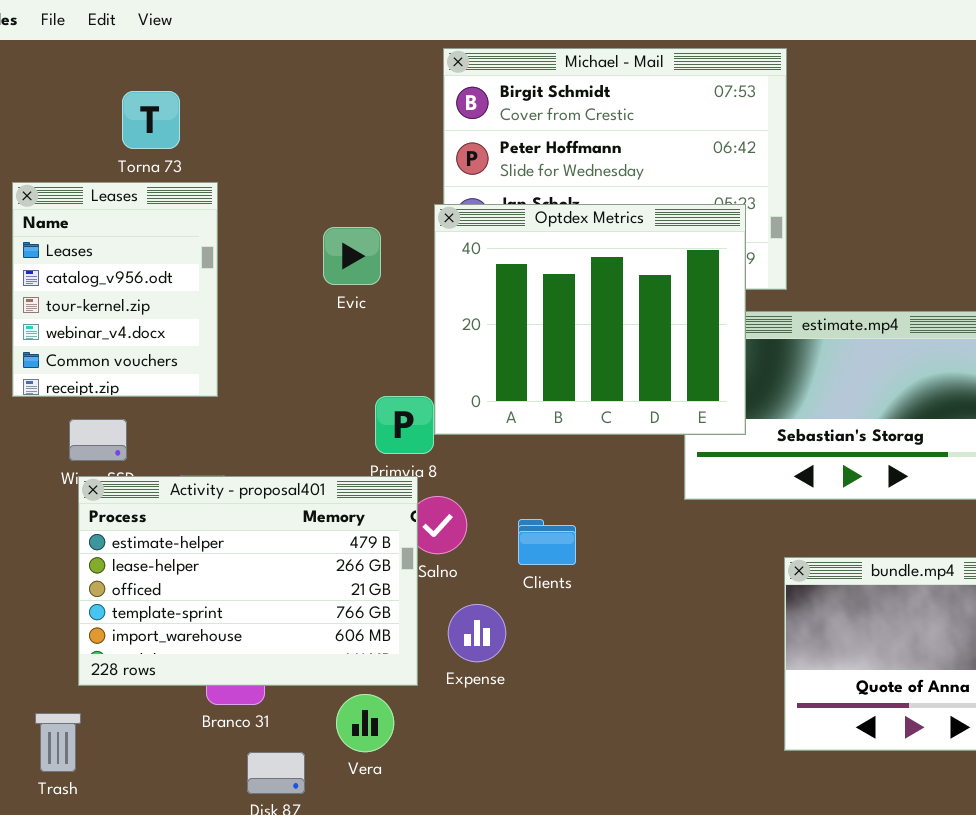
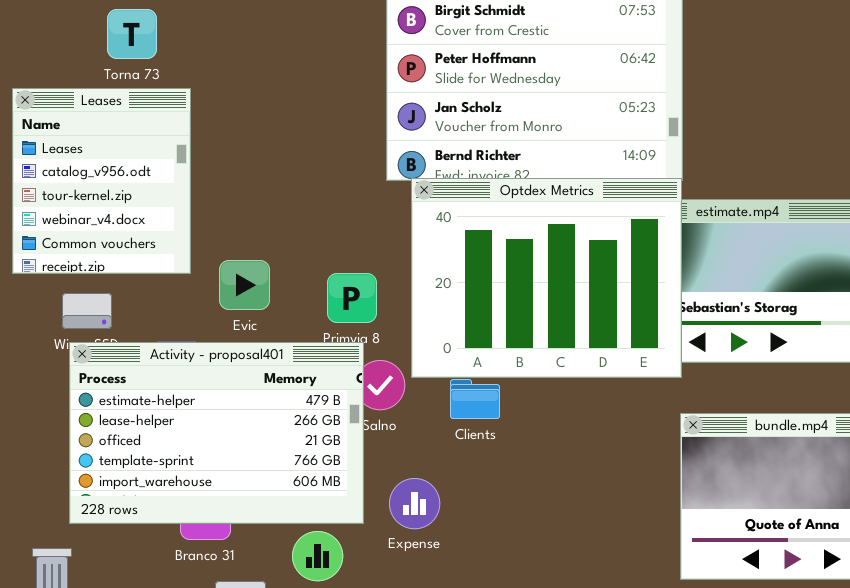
Optdex Metrics: [434,204,746,435] -> [411,178,682,378], moved
Evic: [323,227,381,285] -> [219,260,270,310], moved
Expense: [448,604,506,662] -> [389,478,440,529], moved

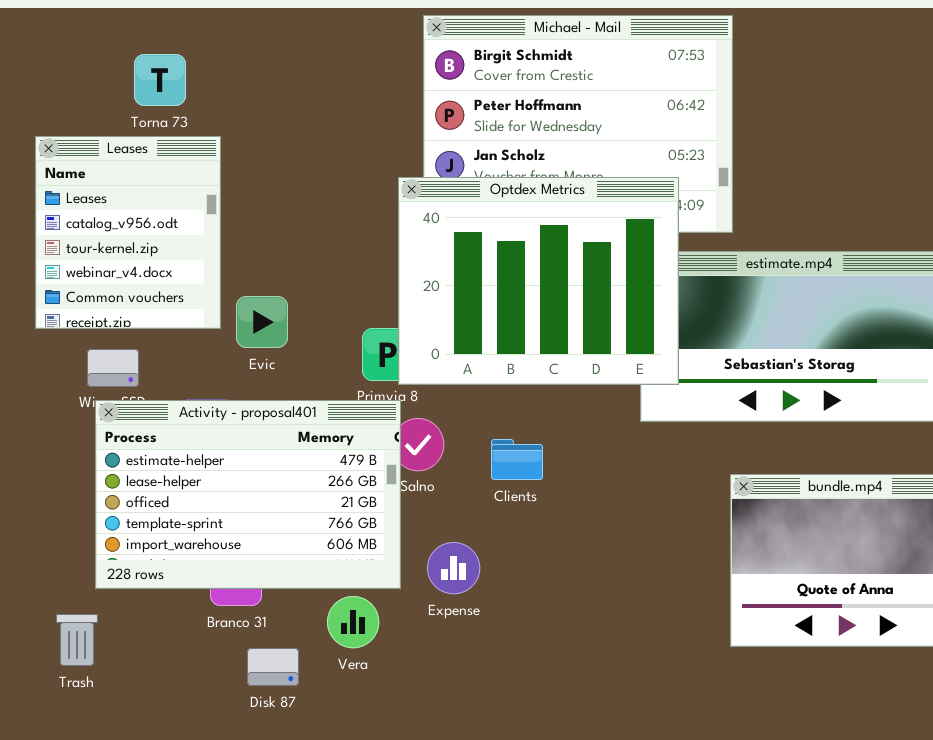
Optdex Metrics: [411,178,682,378] -> [398,177,679,385], moved
Evic: [219,260,270,310] -> [236,296,288,348], moved

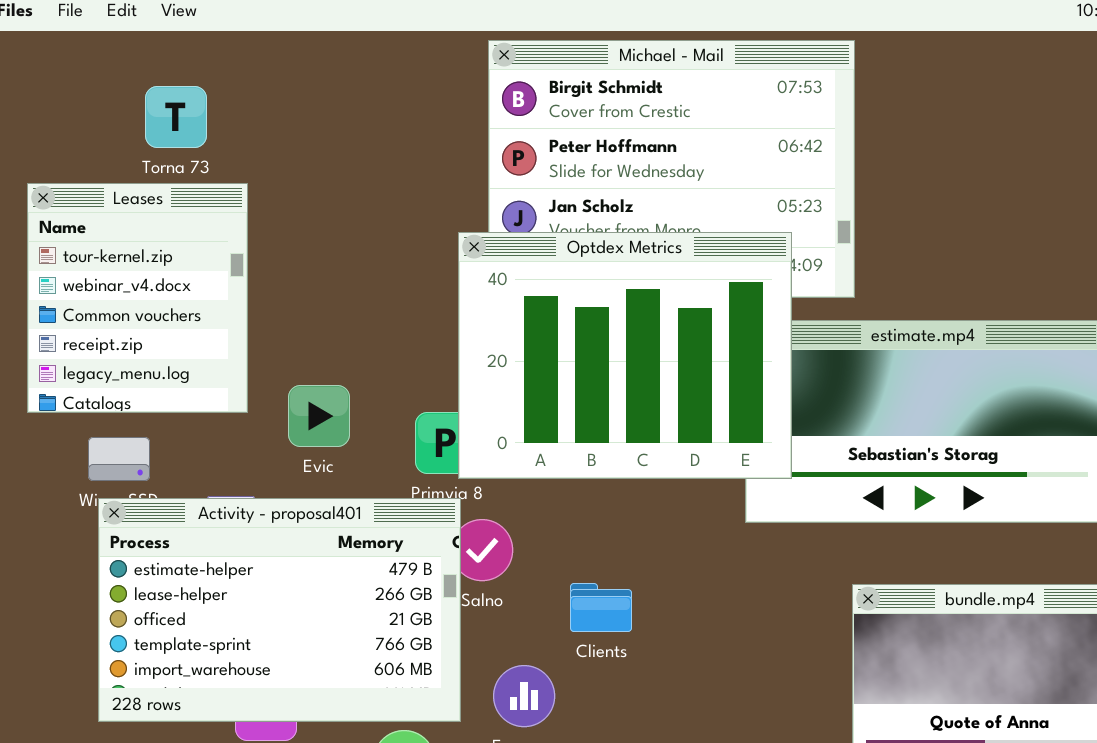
Leases: [35,136,221,329] -> [27,183,248,413], scrolled down 2 rows
Evic: [236,296,288,348] -> [288,385,350,447], moved
Clients: [491,439,543,480] -> [570,583,632,632], moved

